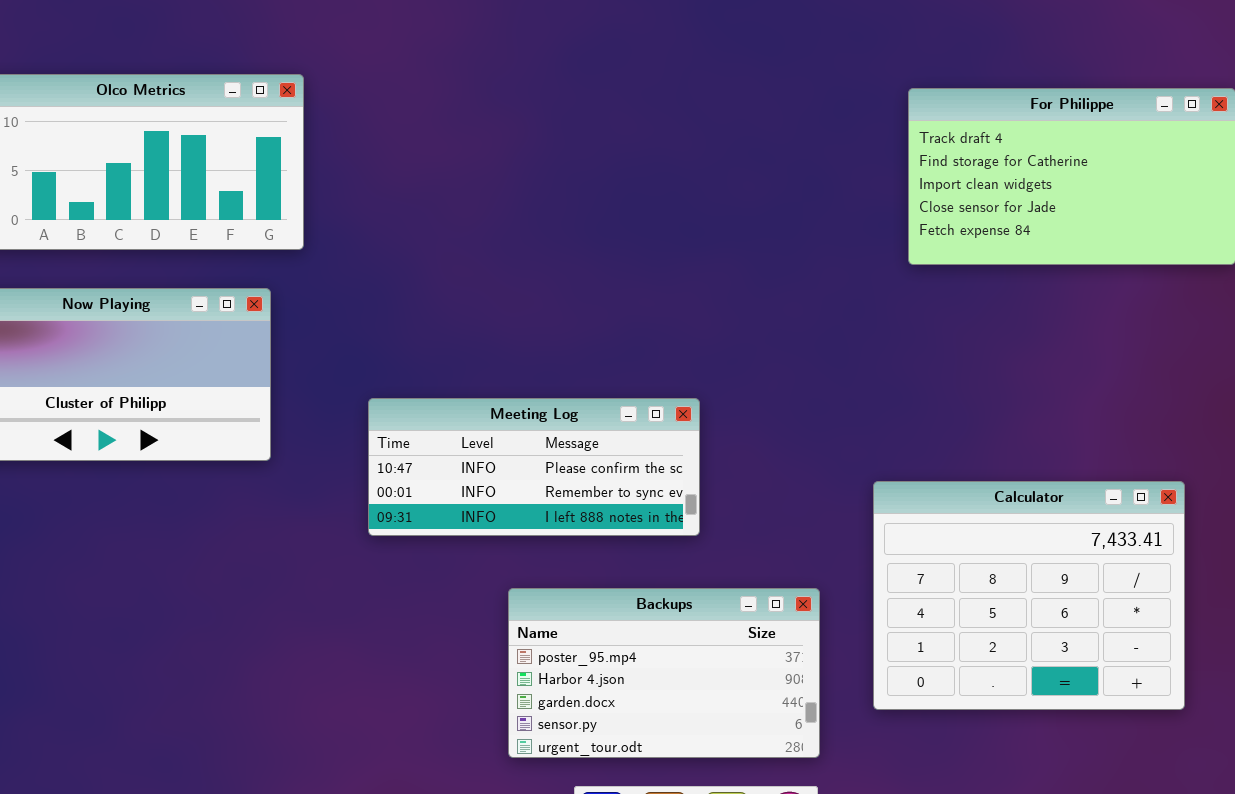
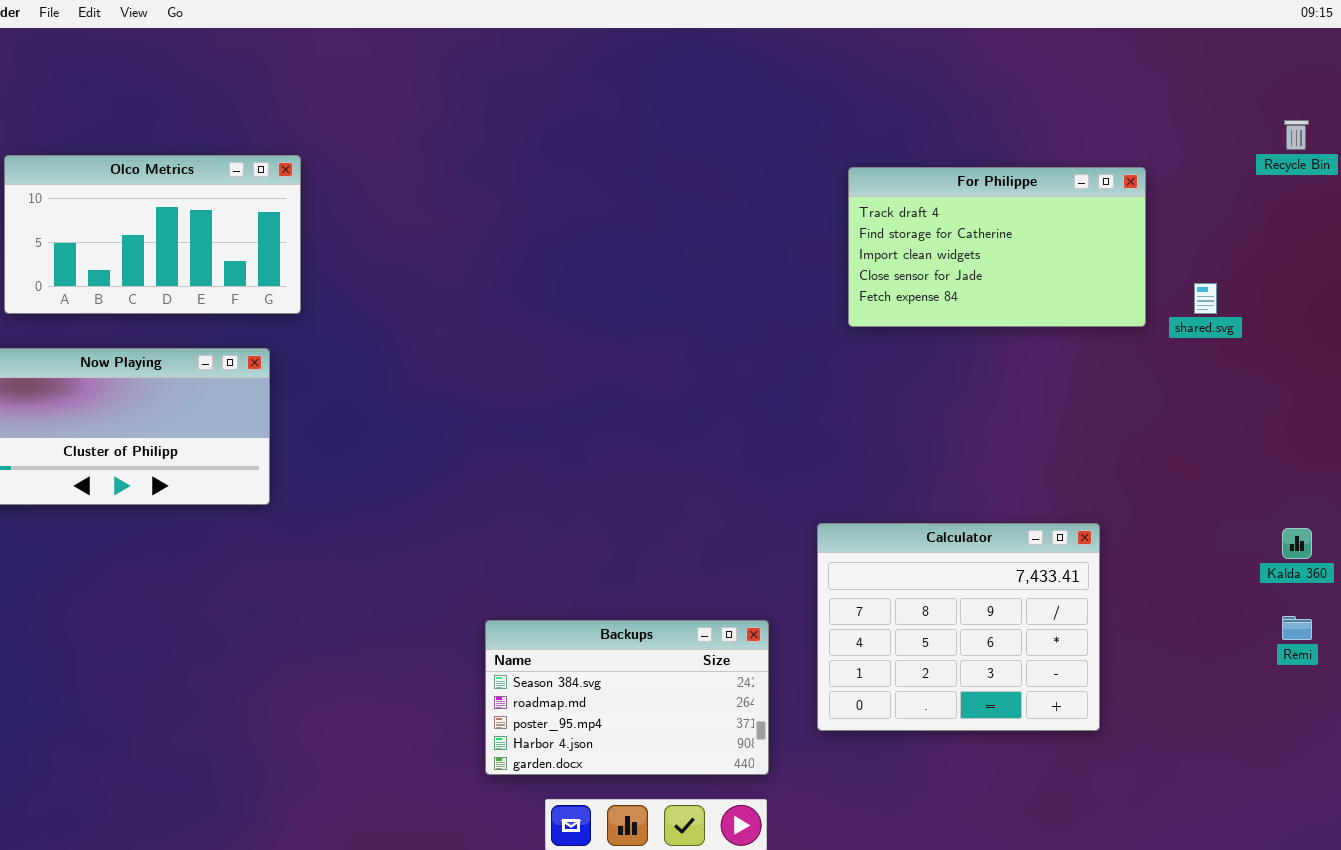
Meeting Log: [368,398,700,536] -> none, closed
Backups: [508,588,820,758] -> [485,620,769,775], scrolled up 2 rows

